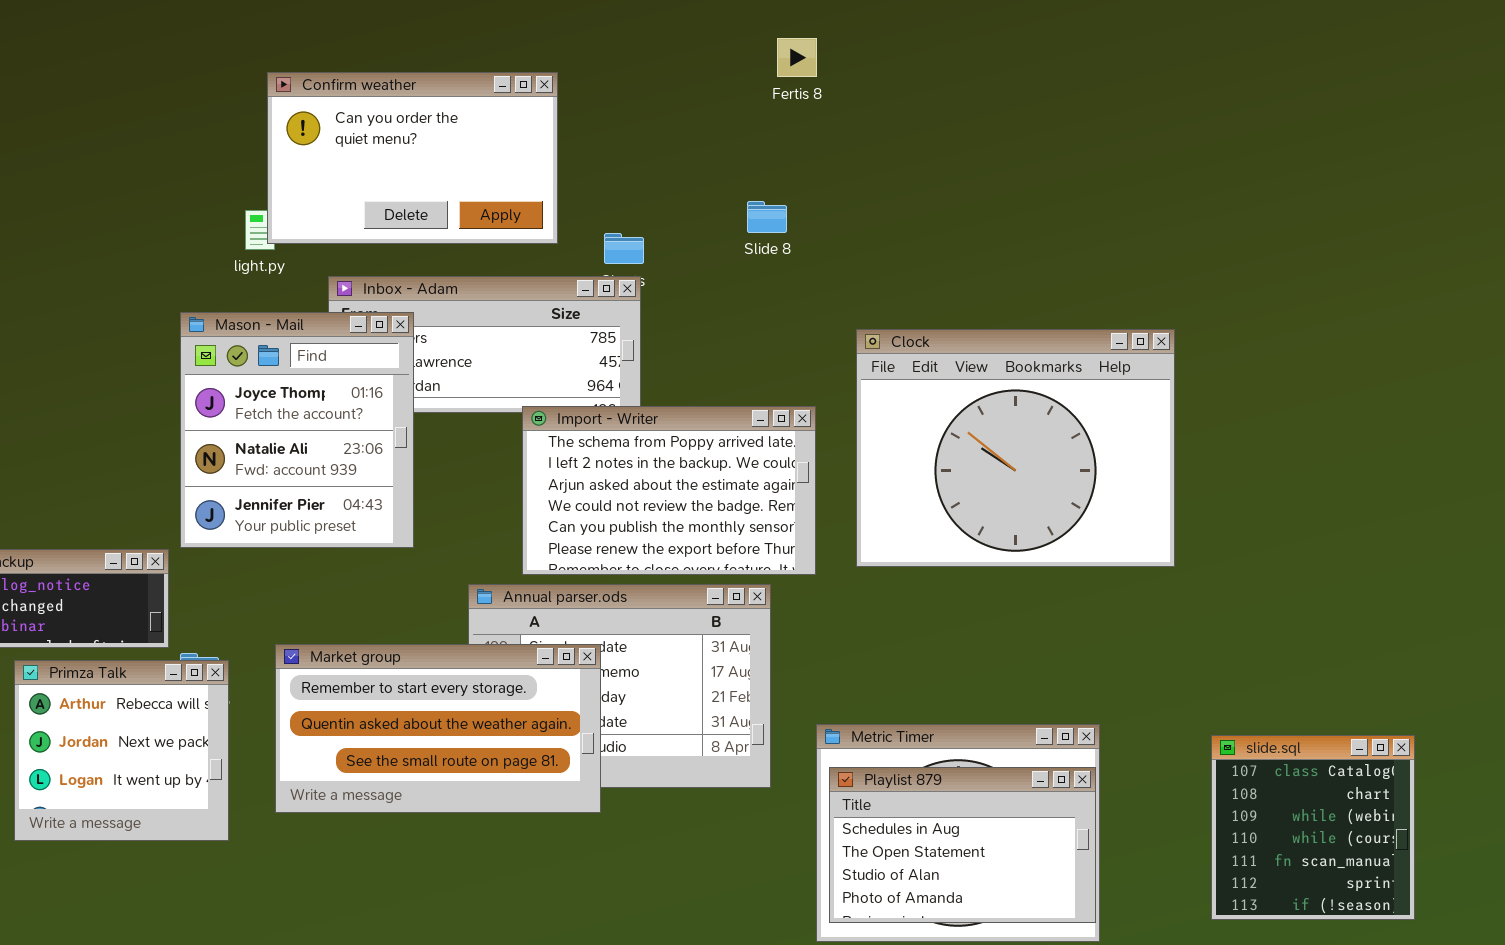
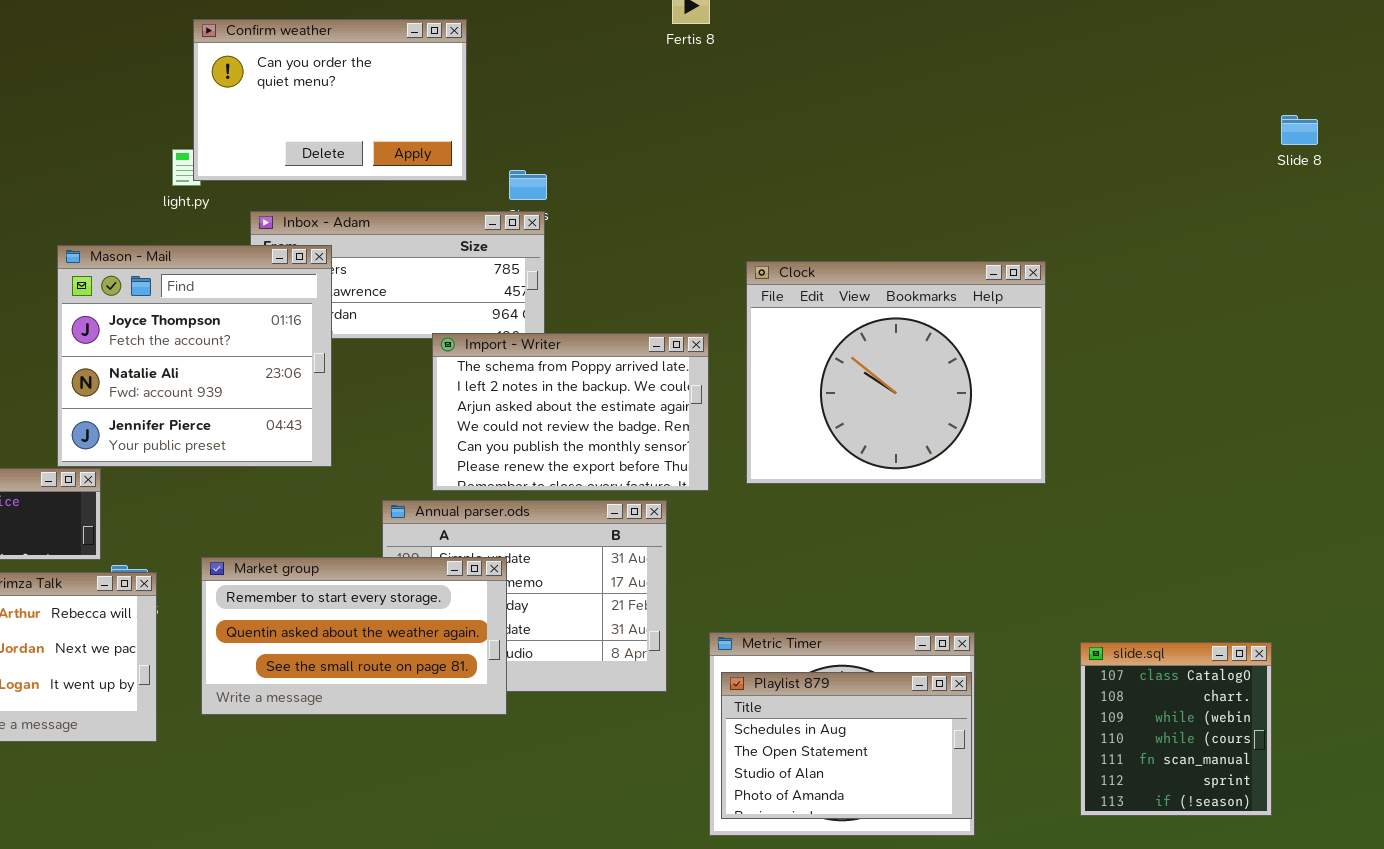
Slide 8: [747,201,787,233] -> [1281,115,1318,145], moved
Mason - Mail: [180,312,414,548] -> [57,245,332,467], resized

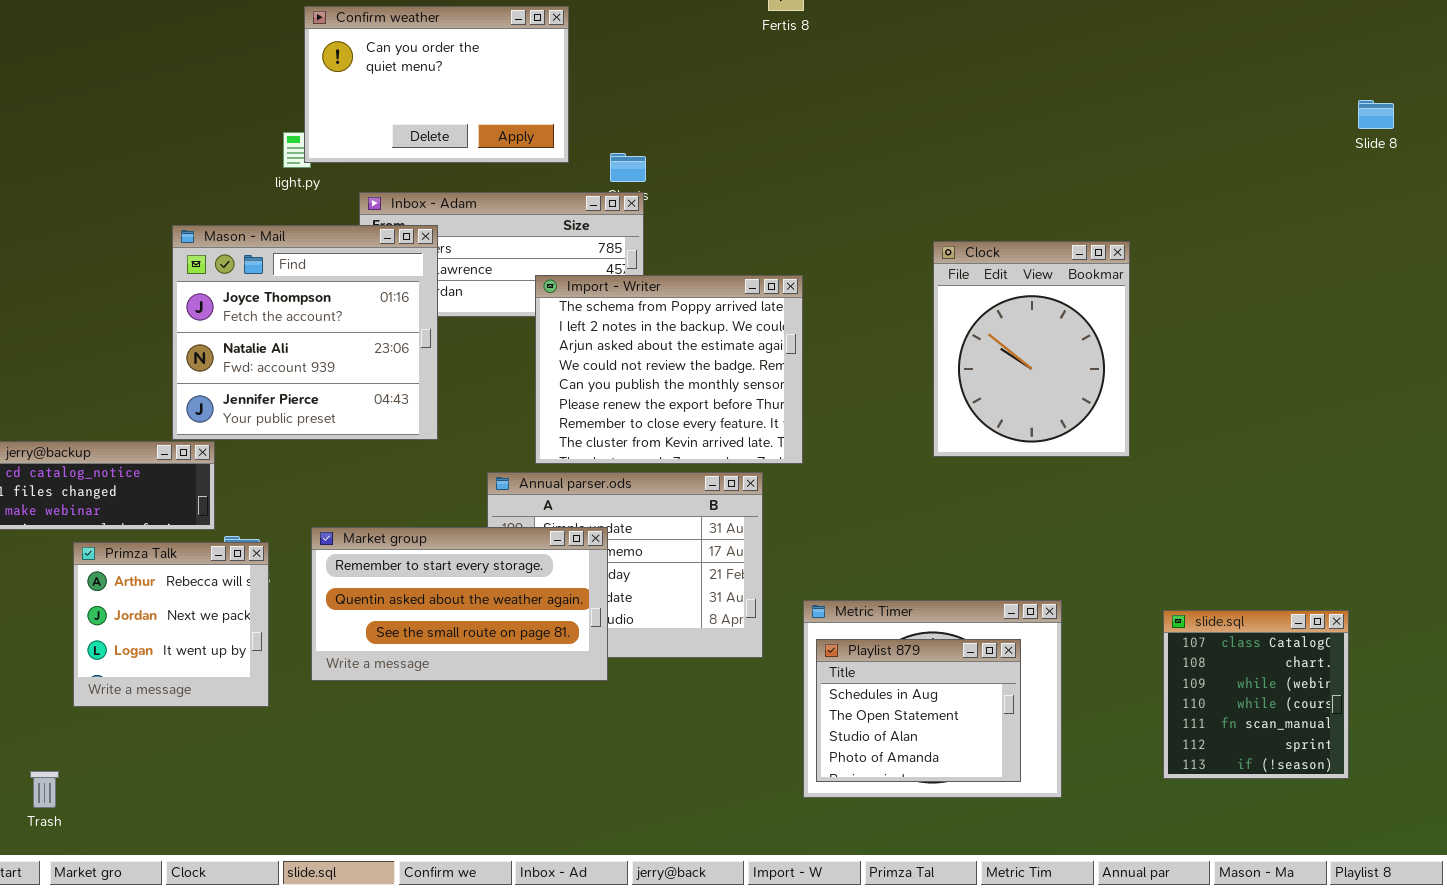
Clock: [746,261,1046,484] -> [933,241,1130,457], resized
Import - Writer: [432,333,709,491] -> [535,275,803,464], resized
Playlist 879: [721,672,972,819] -> [816,639,1021,782], resized

